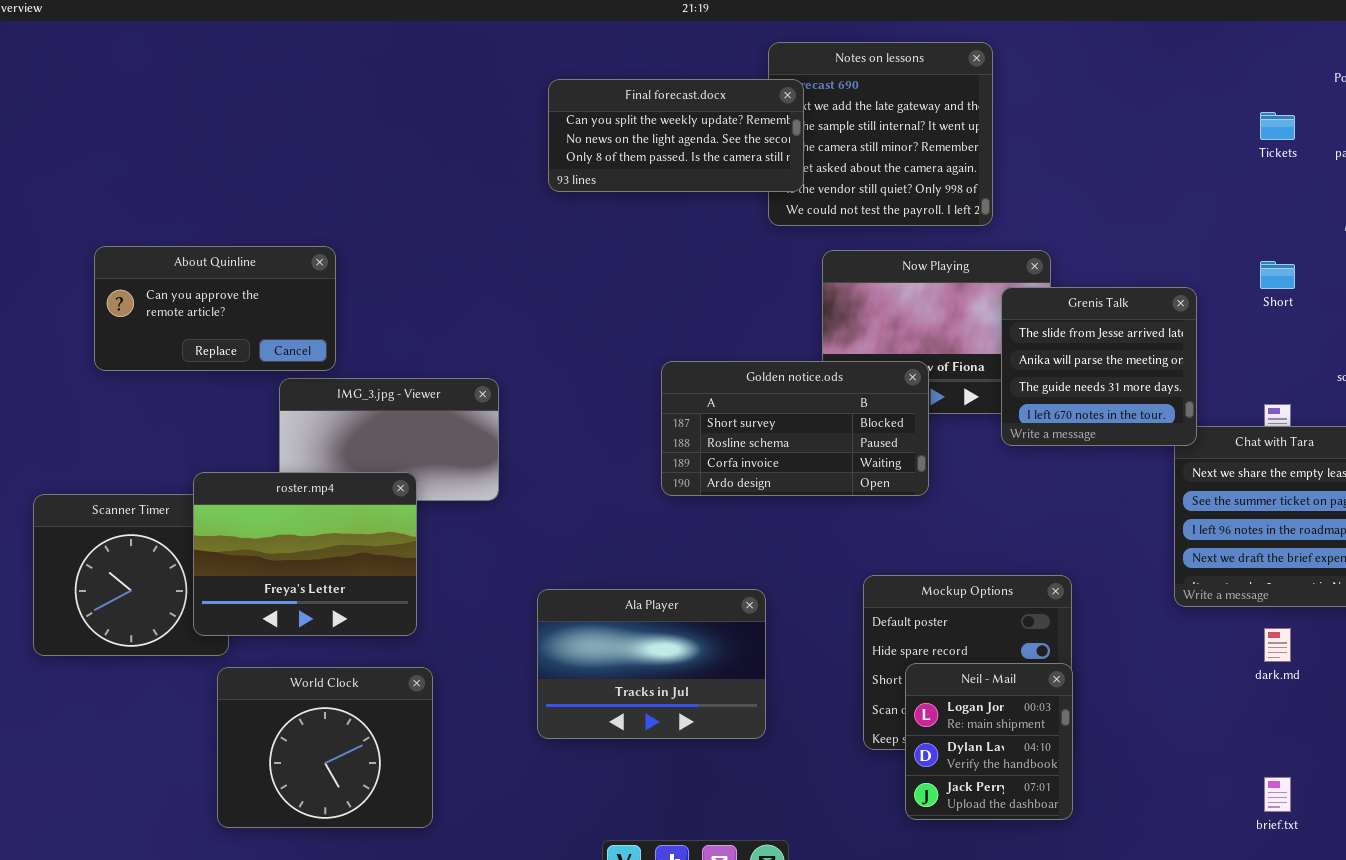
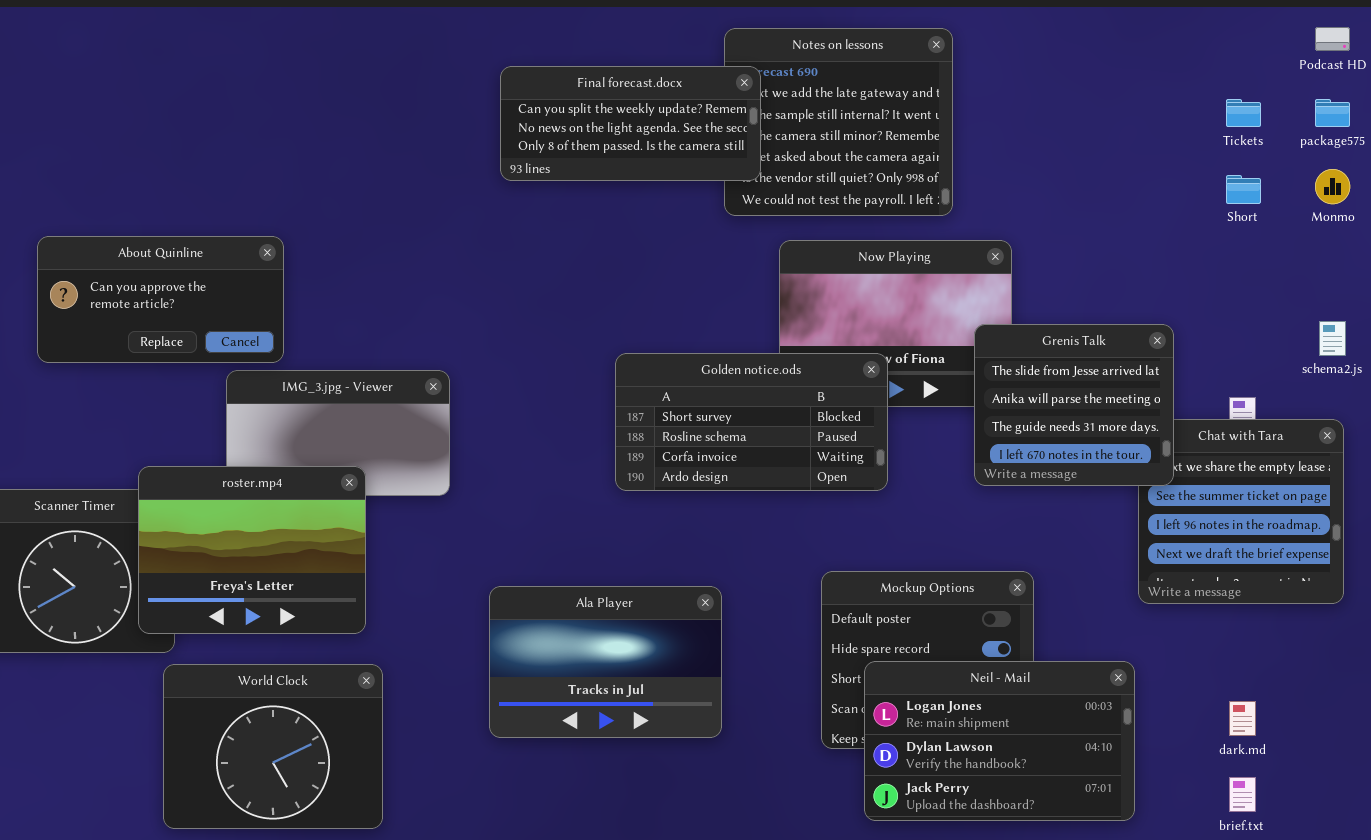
Short: [1260,261,1295,289] -> [1226,175,1261,204], moved
Grenis Talk: [1001,287,1197,446] -> [974,324,1174,486], moved
dark.md: [1264,628,1291,662] -> [1229,701,1256,736], moved
Neil - Mail: [905,663,1073,820] -> [864,661,1135,821], resized

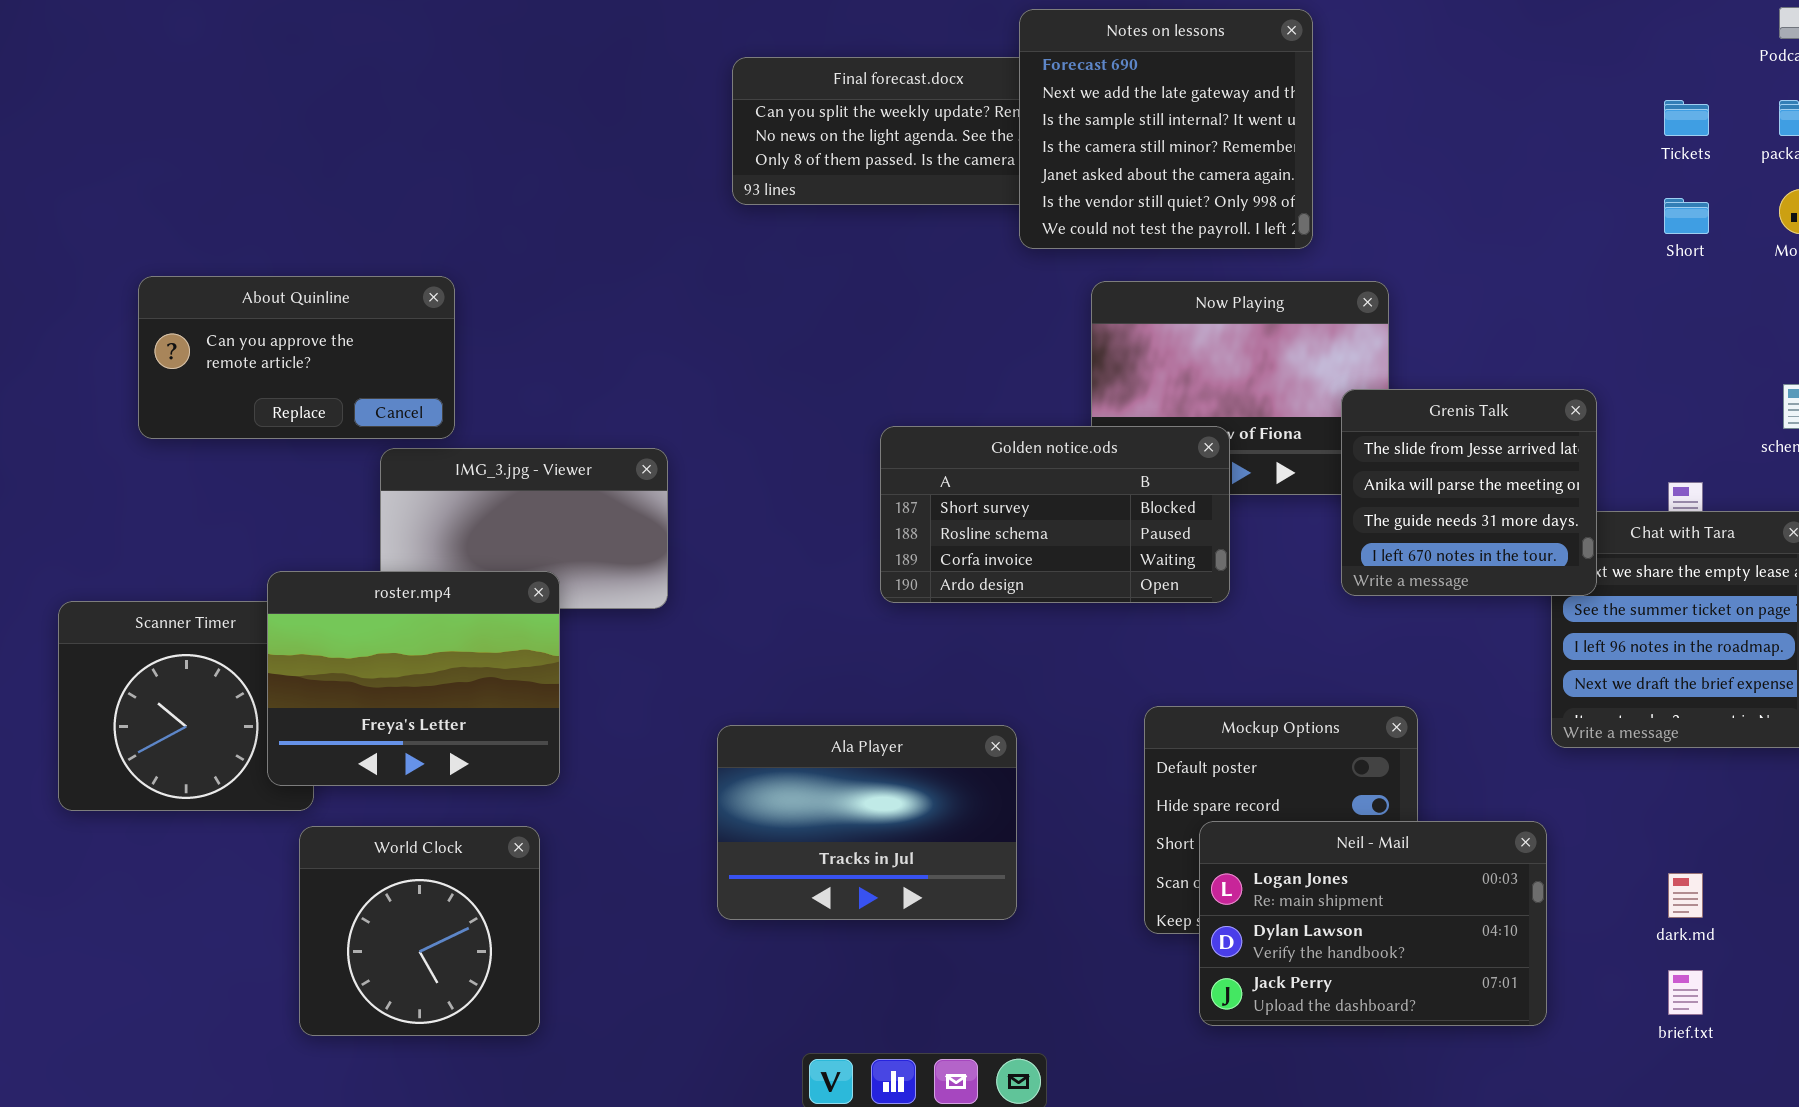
Notes on lessons: [724,28,953,216] -> [1019,9,1313,249], raised
World Clock: [163,664,383,829] -> [299,826,540,1036], resized

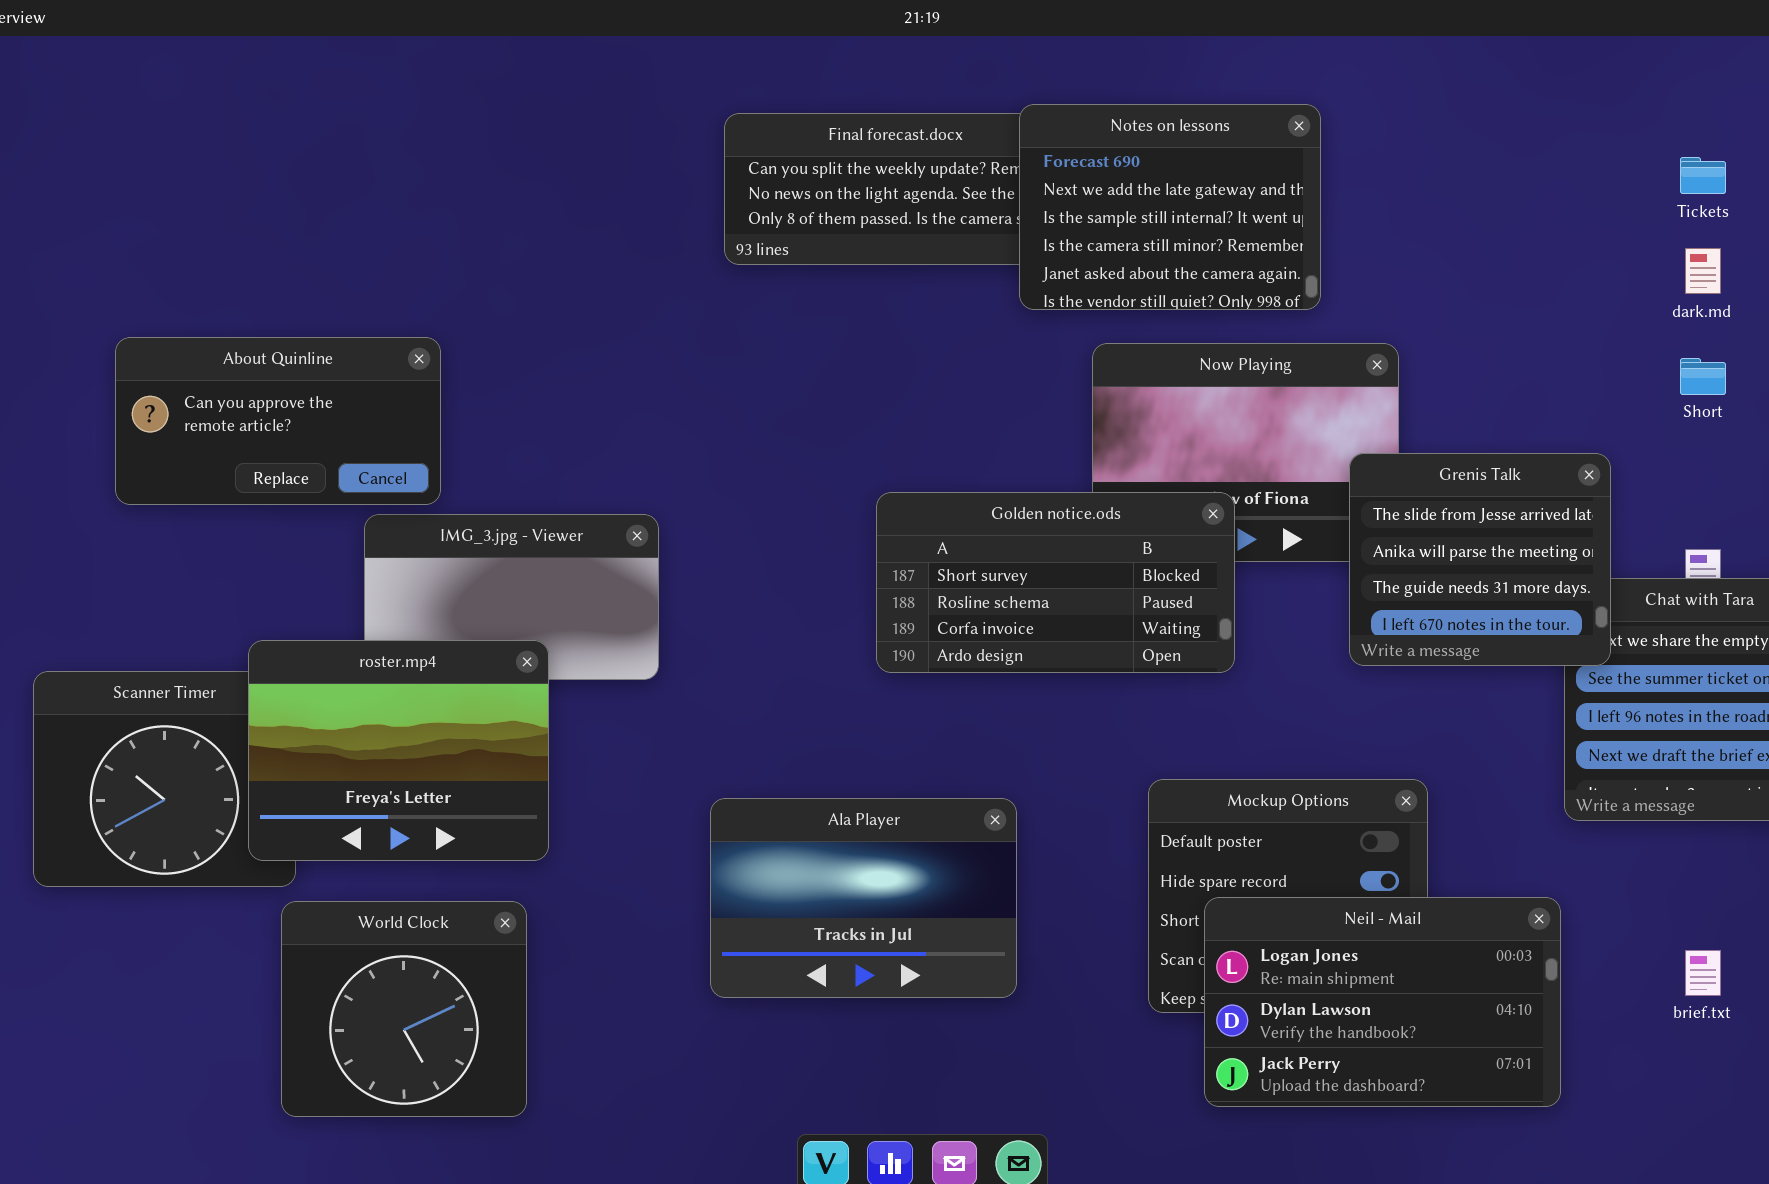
Notes on lessons: [1019,9,1313,249] -> [1019,104,1321,310], resized
Short: [1664,198,1709,234] -> [1680,358,1726,395], moved
dark.md: [1668,873,1703,918] -> [1685,248,1721,294], moved
brief.txt: [1668,970,1703,1015] -> [1685,950,1721,996], moved

